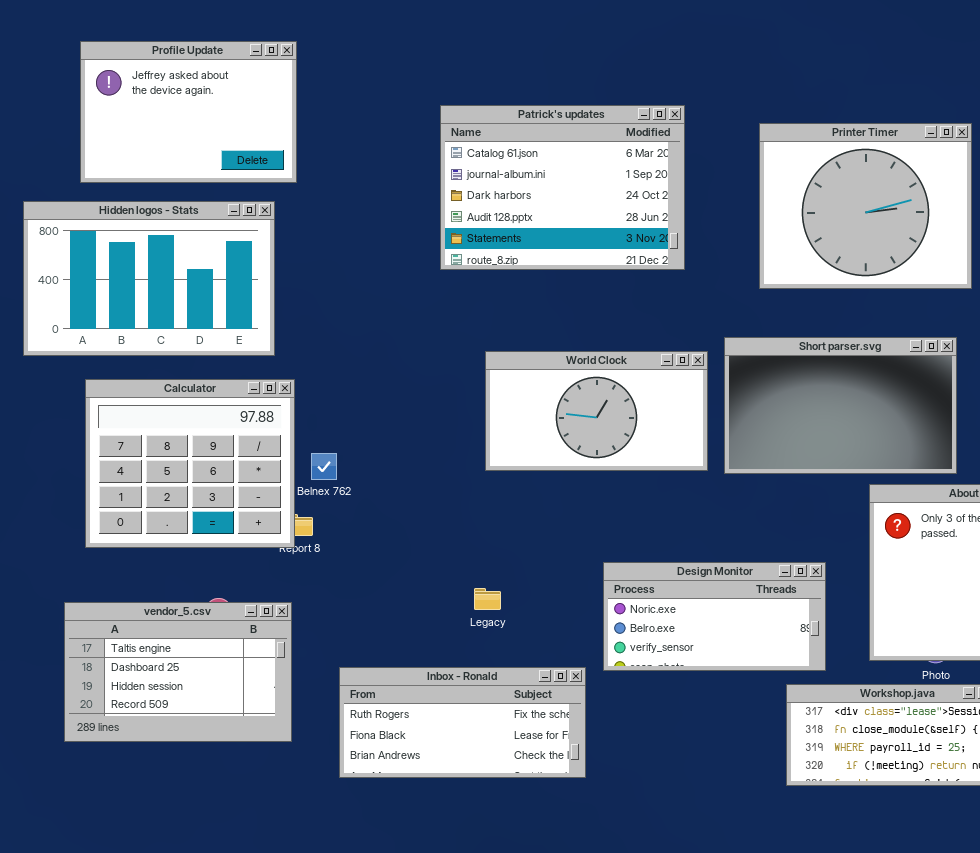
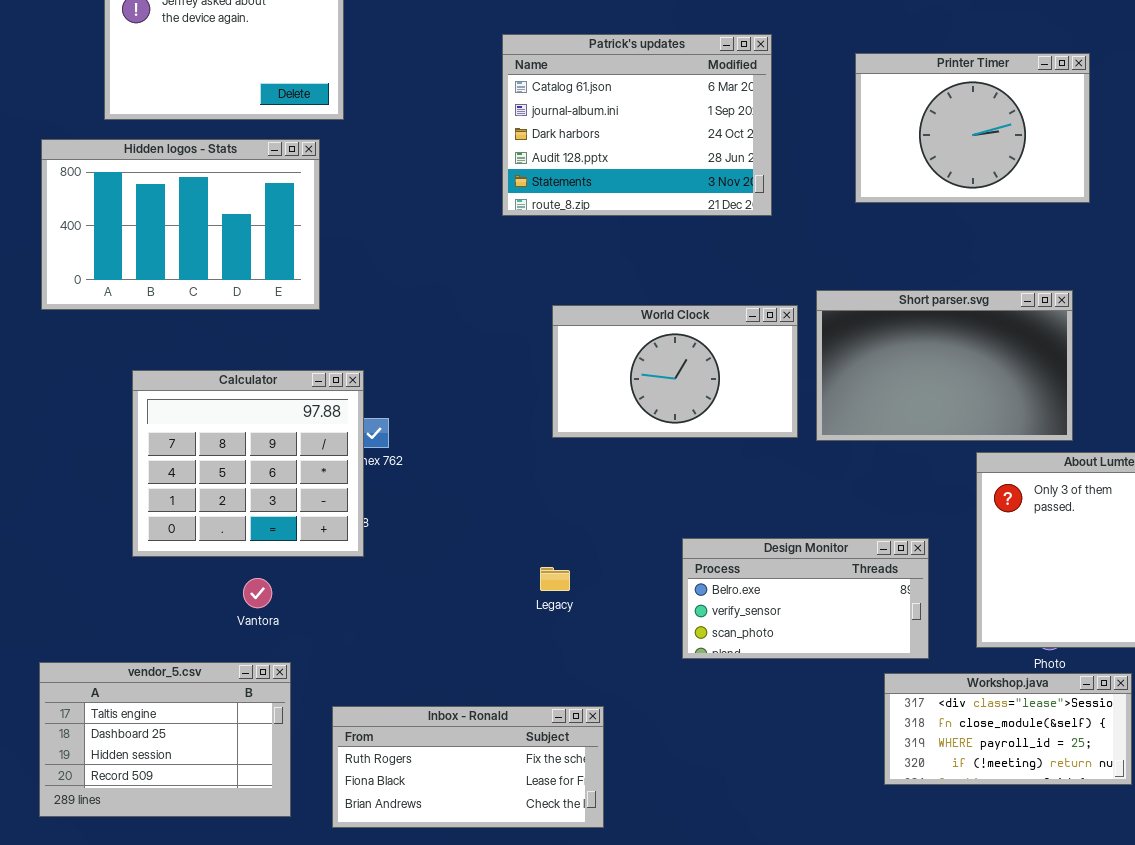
Printer Timer: [759,123,972,289] -> [855,53,1090,203], resized
Calculator: [85,379,295,548] -> [132,370,364,557], moved
Design Monitor: [603,562,826,671] -> [682,538,929,659], scrolled down 1 row
vendor_5.csv: [64,602,292,742] -> [39,662,291,817], moved
Inbox - Ronald: [339,667,586,778] -> [332,706,604,828], moved

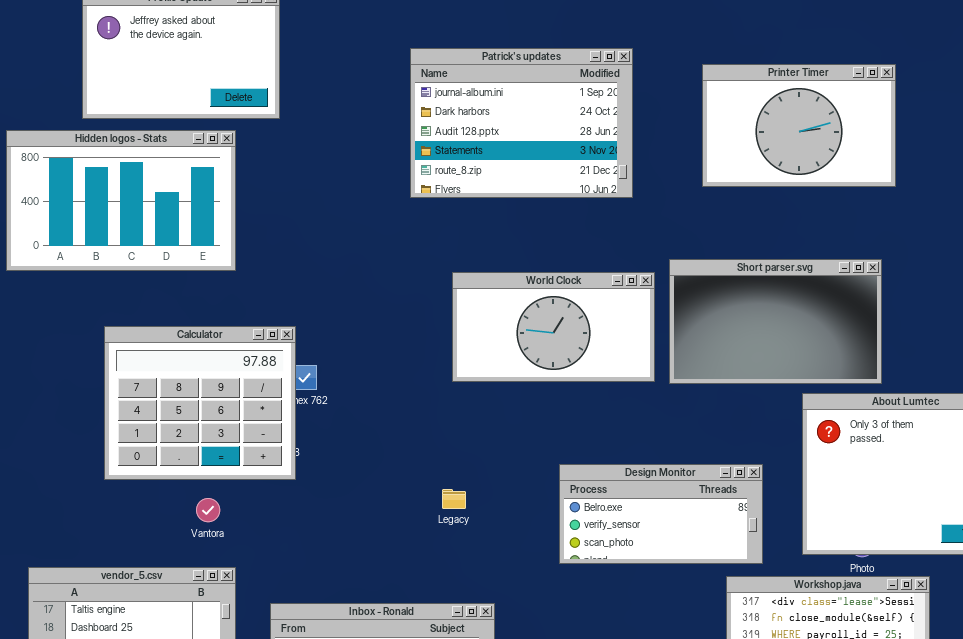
Patrick's updates: [502,34,772,216] -> [410,48,633,198], scrolled down 1 row
Hidden logos - Stats: [41,139,320,310] -> [6,130,236,271], moved

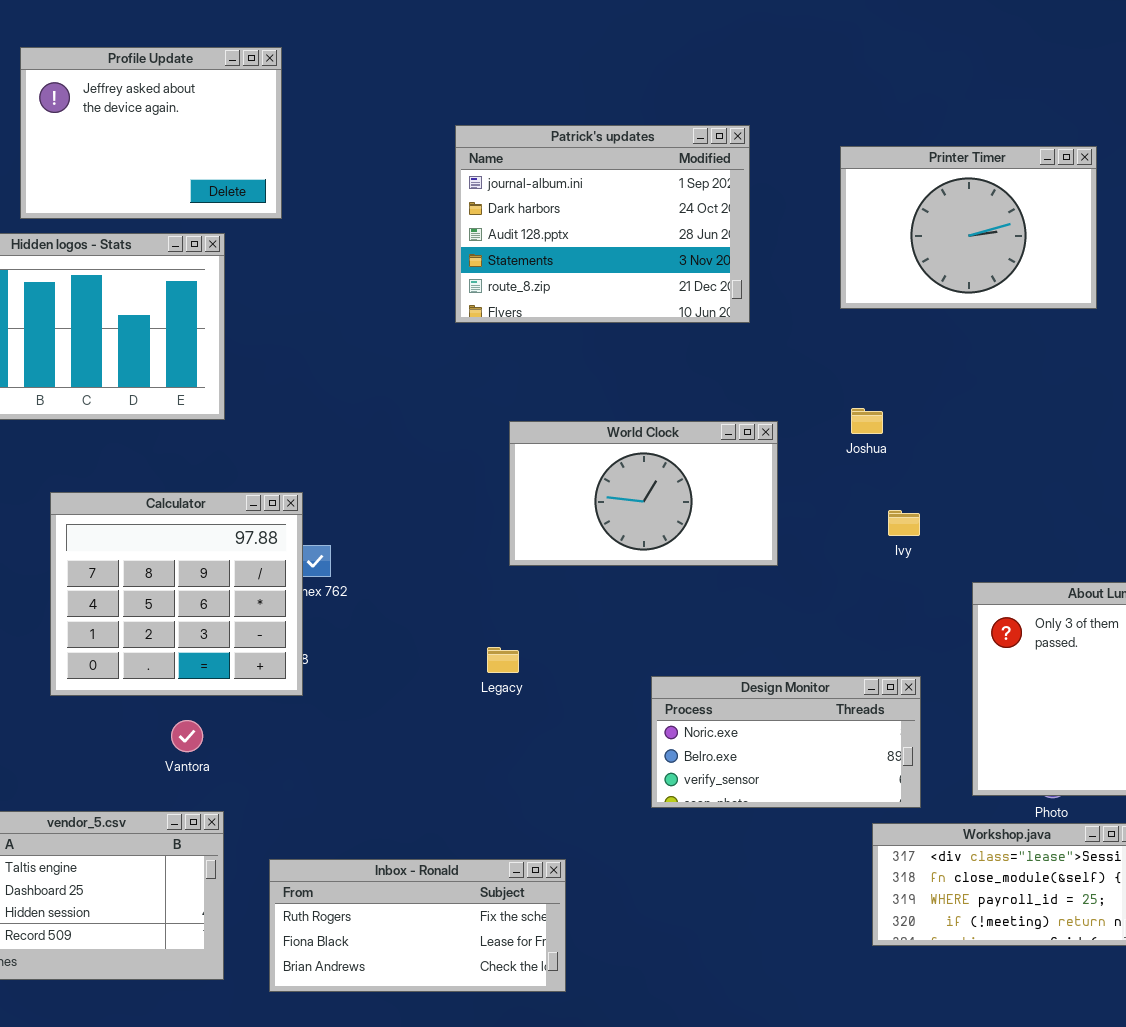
Short parser.svg: [669,259,882,384] -> none, closed
Design Monitor: [559,464,763,564] -> [651,676,921,808], scrolled up 1 row
Legacy: [442,489,466,509] -> [487,647,519,673], moved

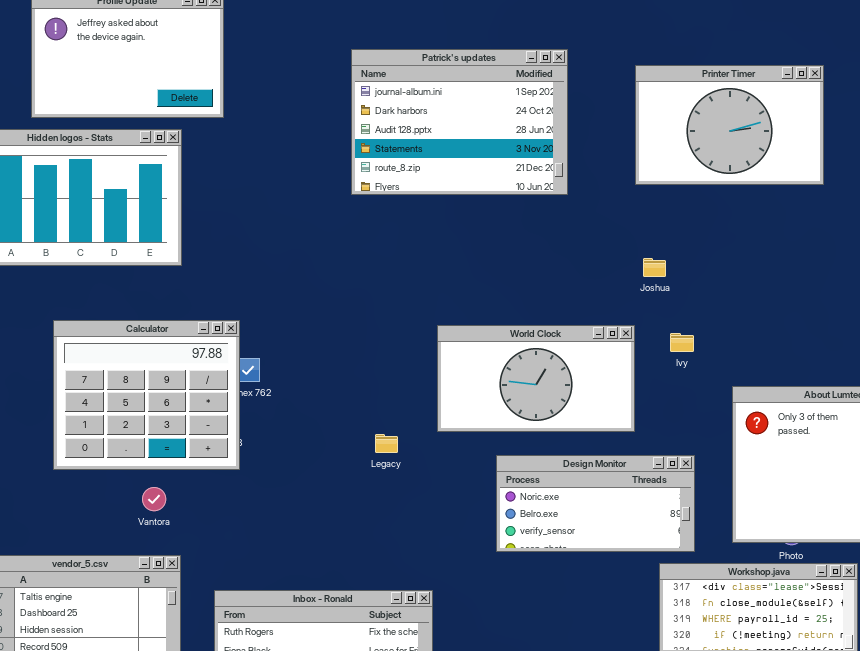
World Clock: [509,421,778,566] -> [437,325,635,432], moved

